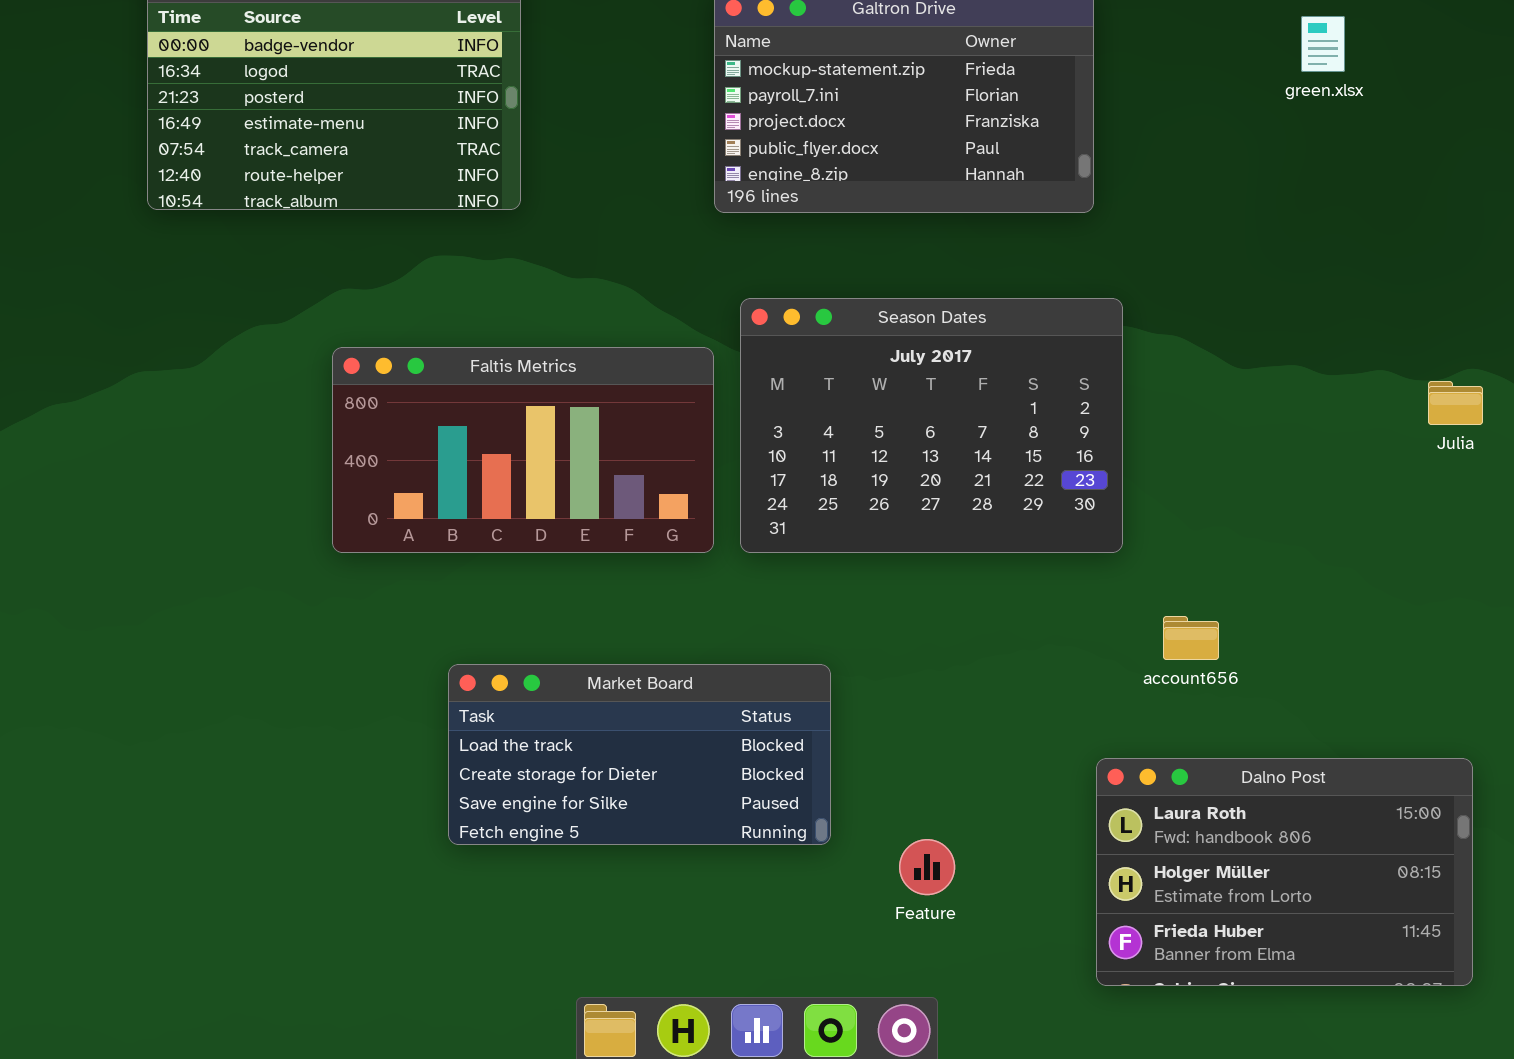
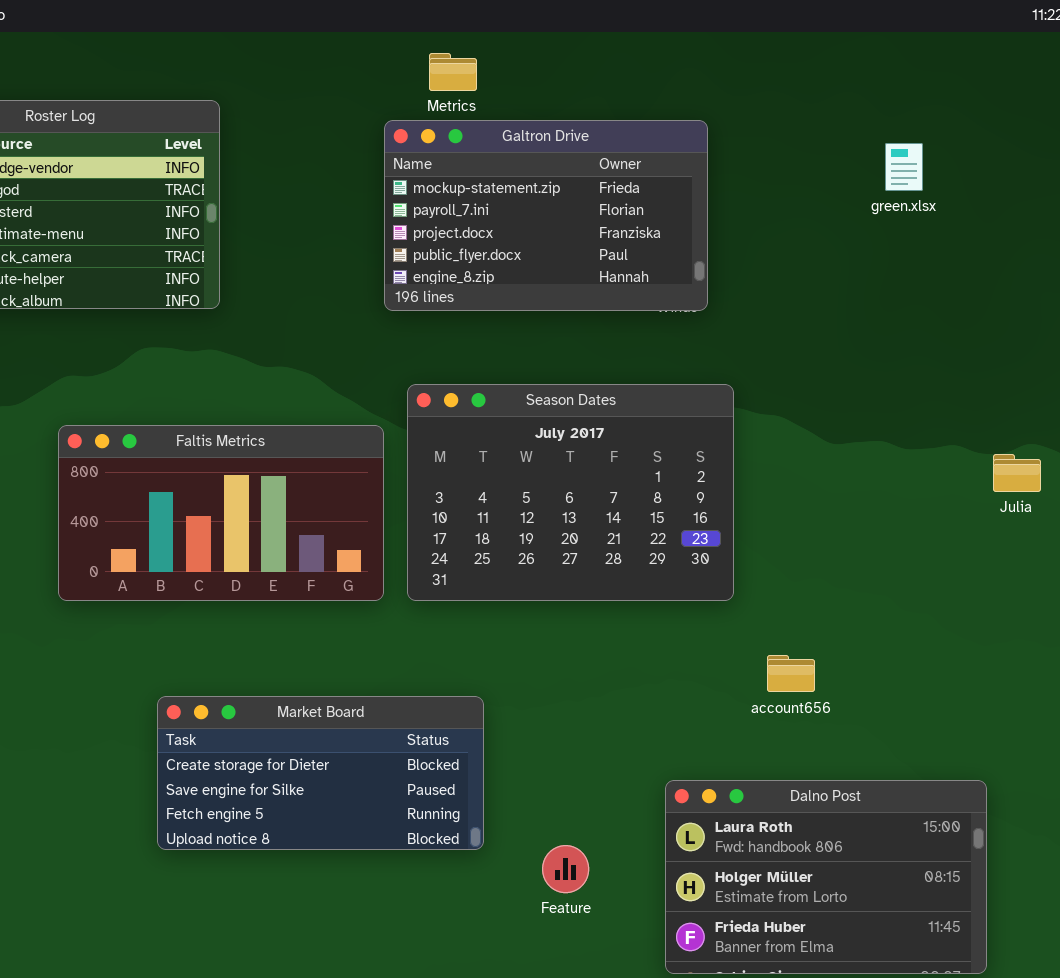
Market Board: [448,664,831,845] -> [157,696,484,850], scrolled down 1 row
Dalno Post: [1096,758,1473,986] -> [665,780,987,974], moved

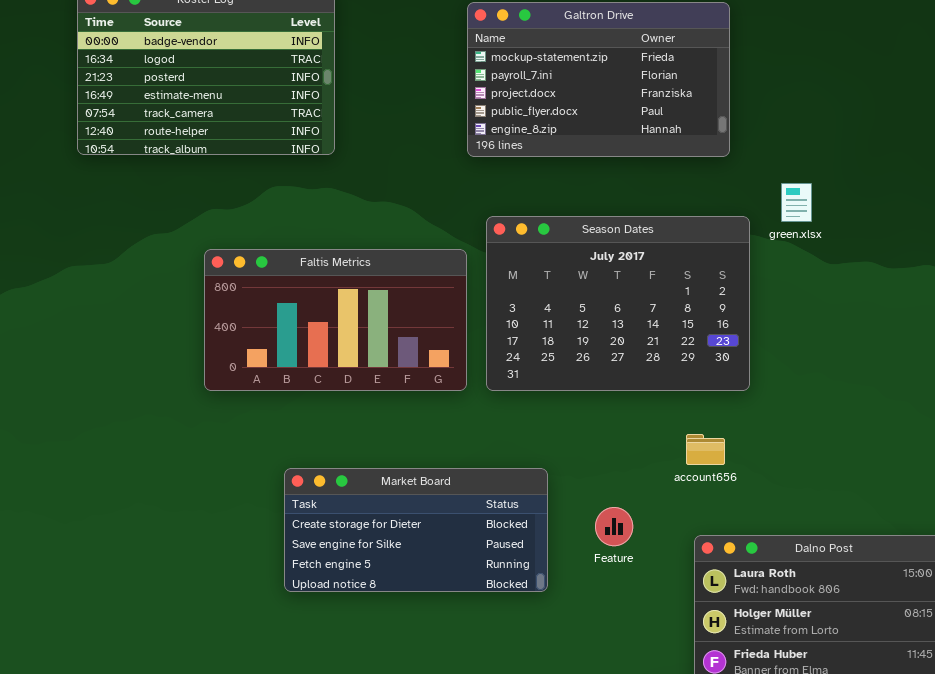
green.xlsx: [885,143,923,191] -> [781,183,812,222], moved
account656: [767,655,815,692] -> [686,434,725,465], moved
Feature: [542,845,589,893] -> [595,507,633,546], moved

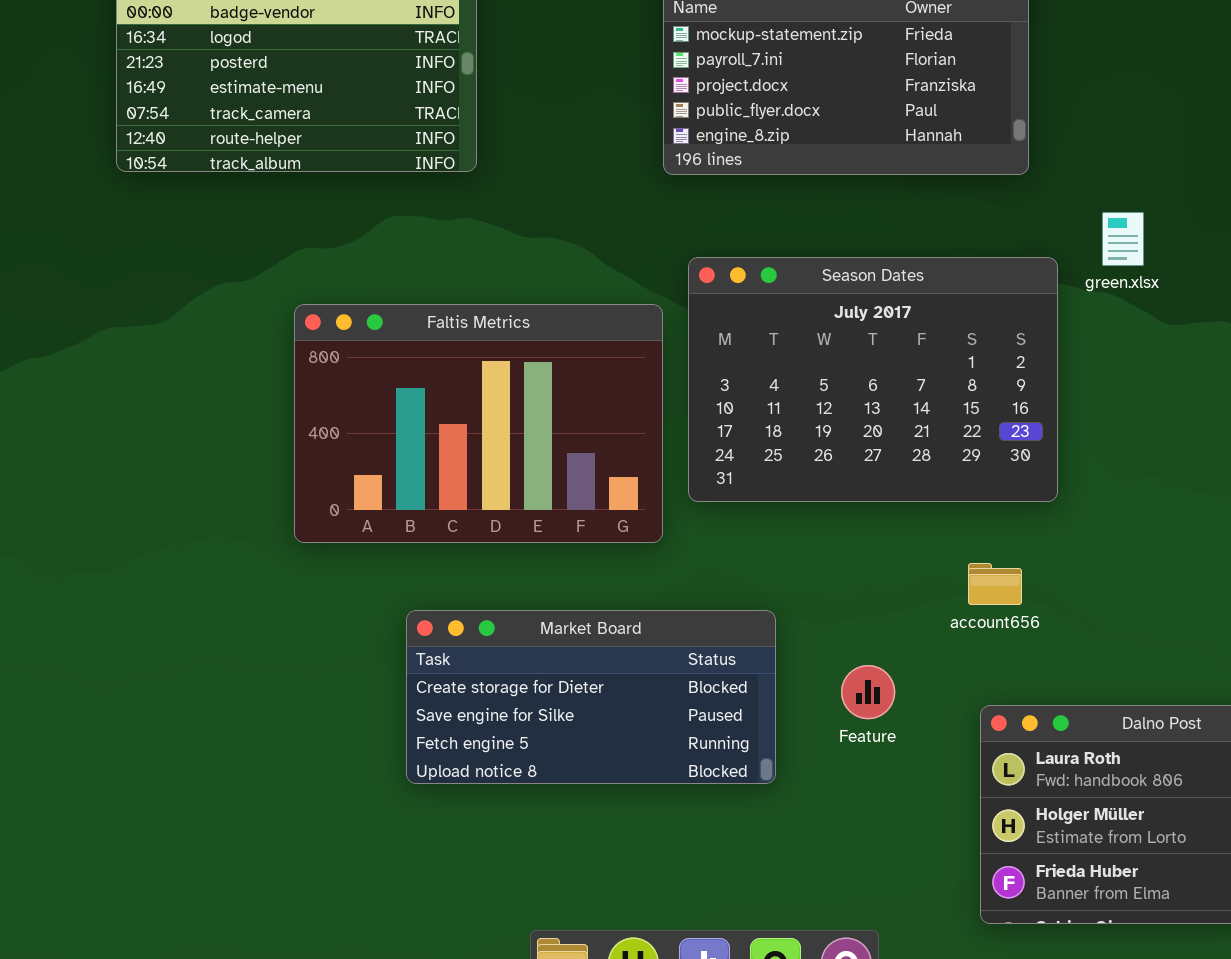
Faltis Metrics: [204,249,467,391] -> [294,304,663,543], resized

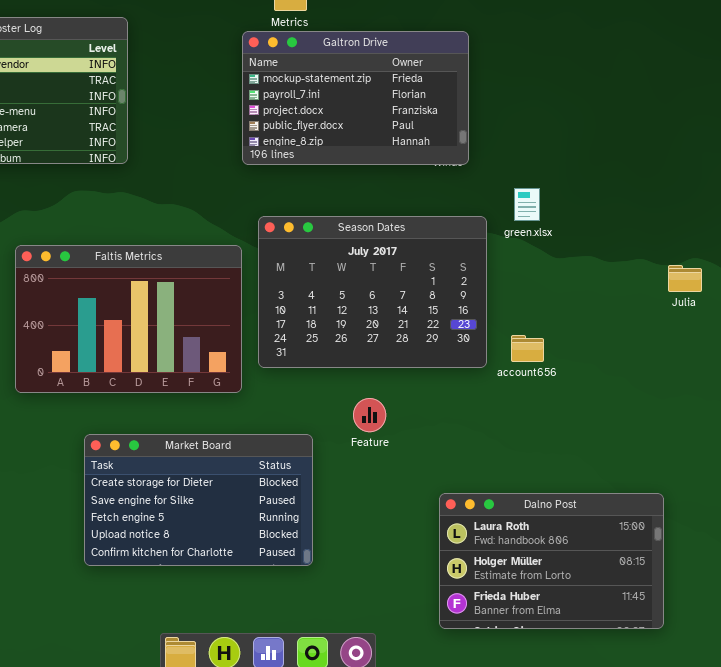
account656: [968,563,1022,605] -> [511,335,544,362], moved
Market Board: [406,610,776,784] -> [84,434,313,566], resized
Feature: [841,665,895,719] -> [353,398,386,432], moved

